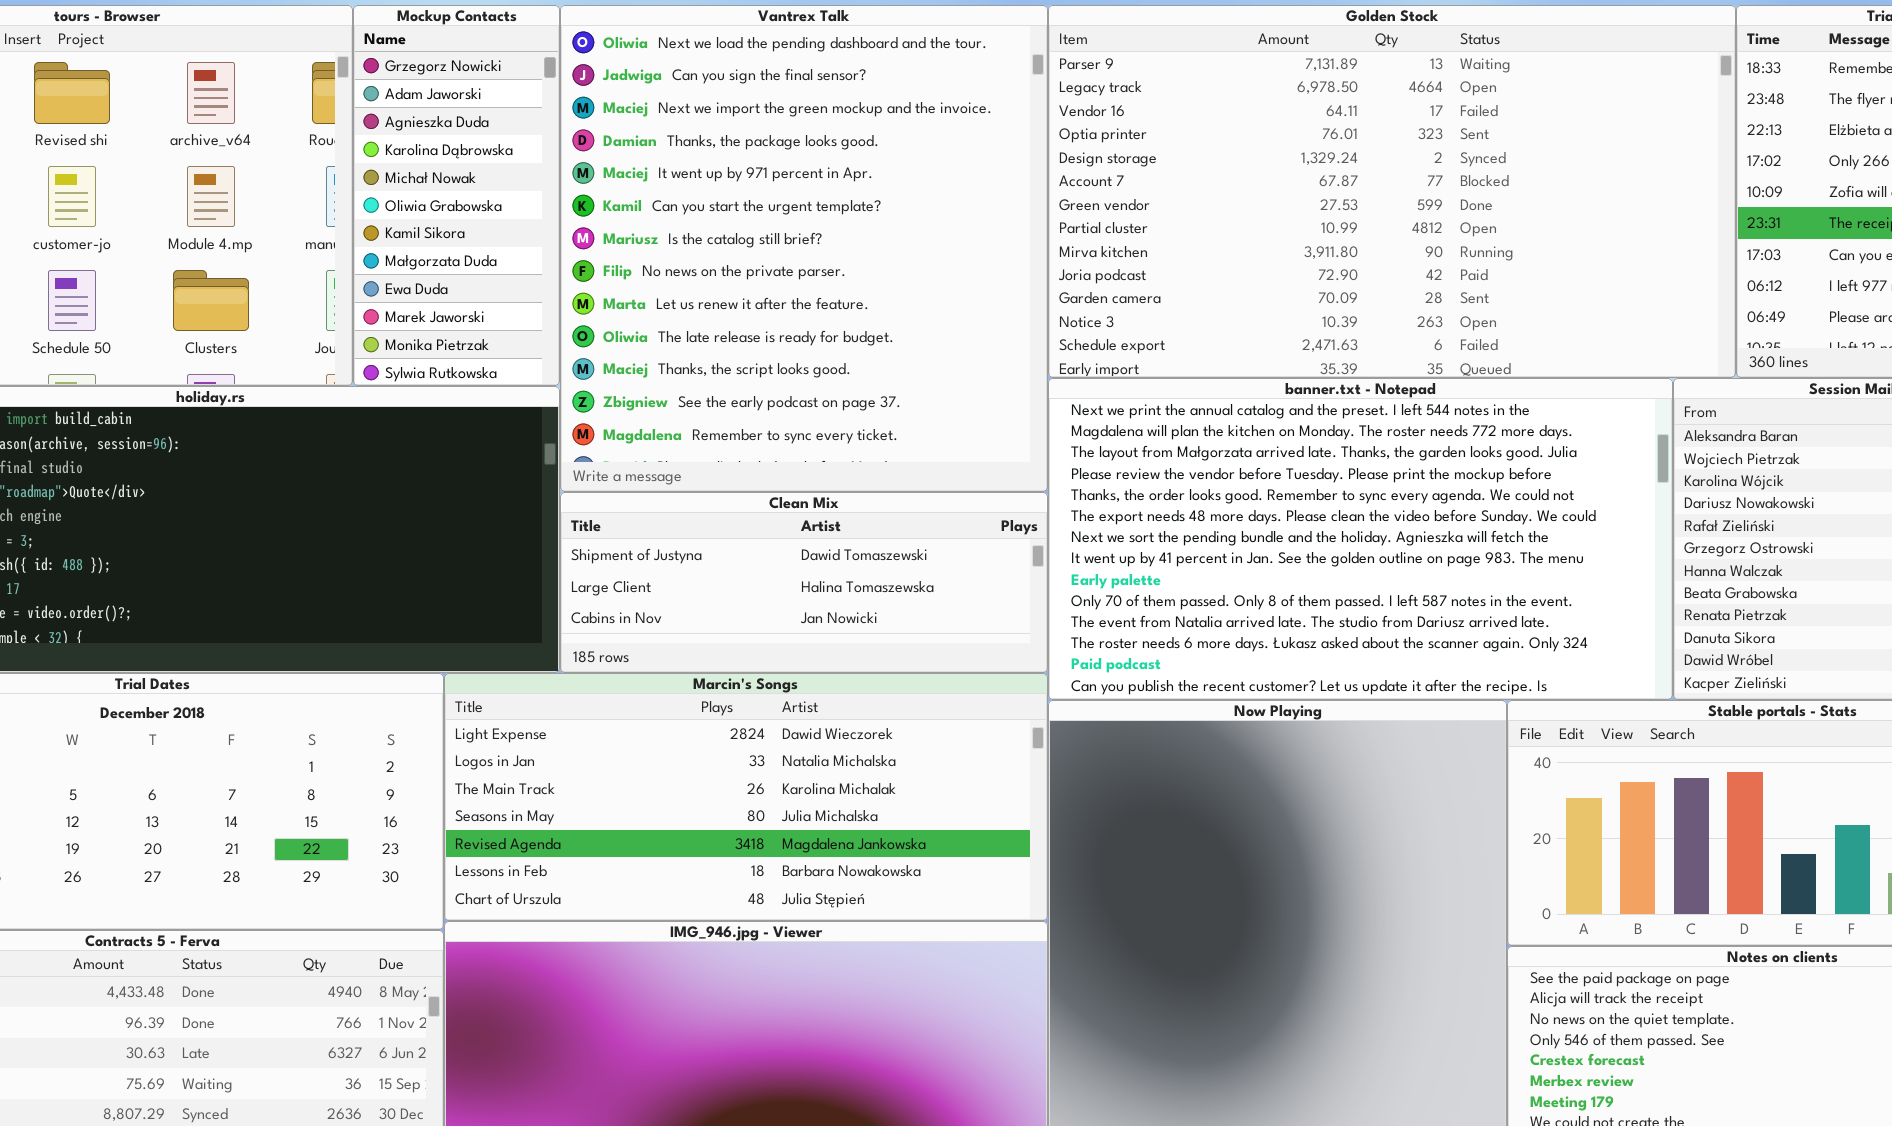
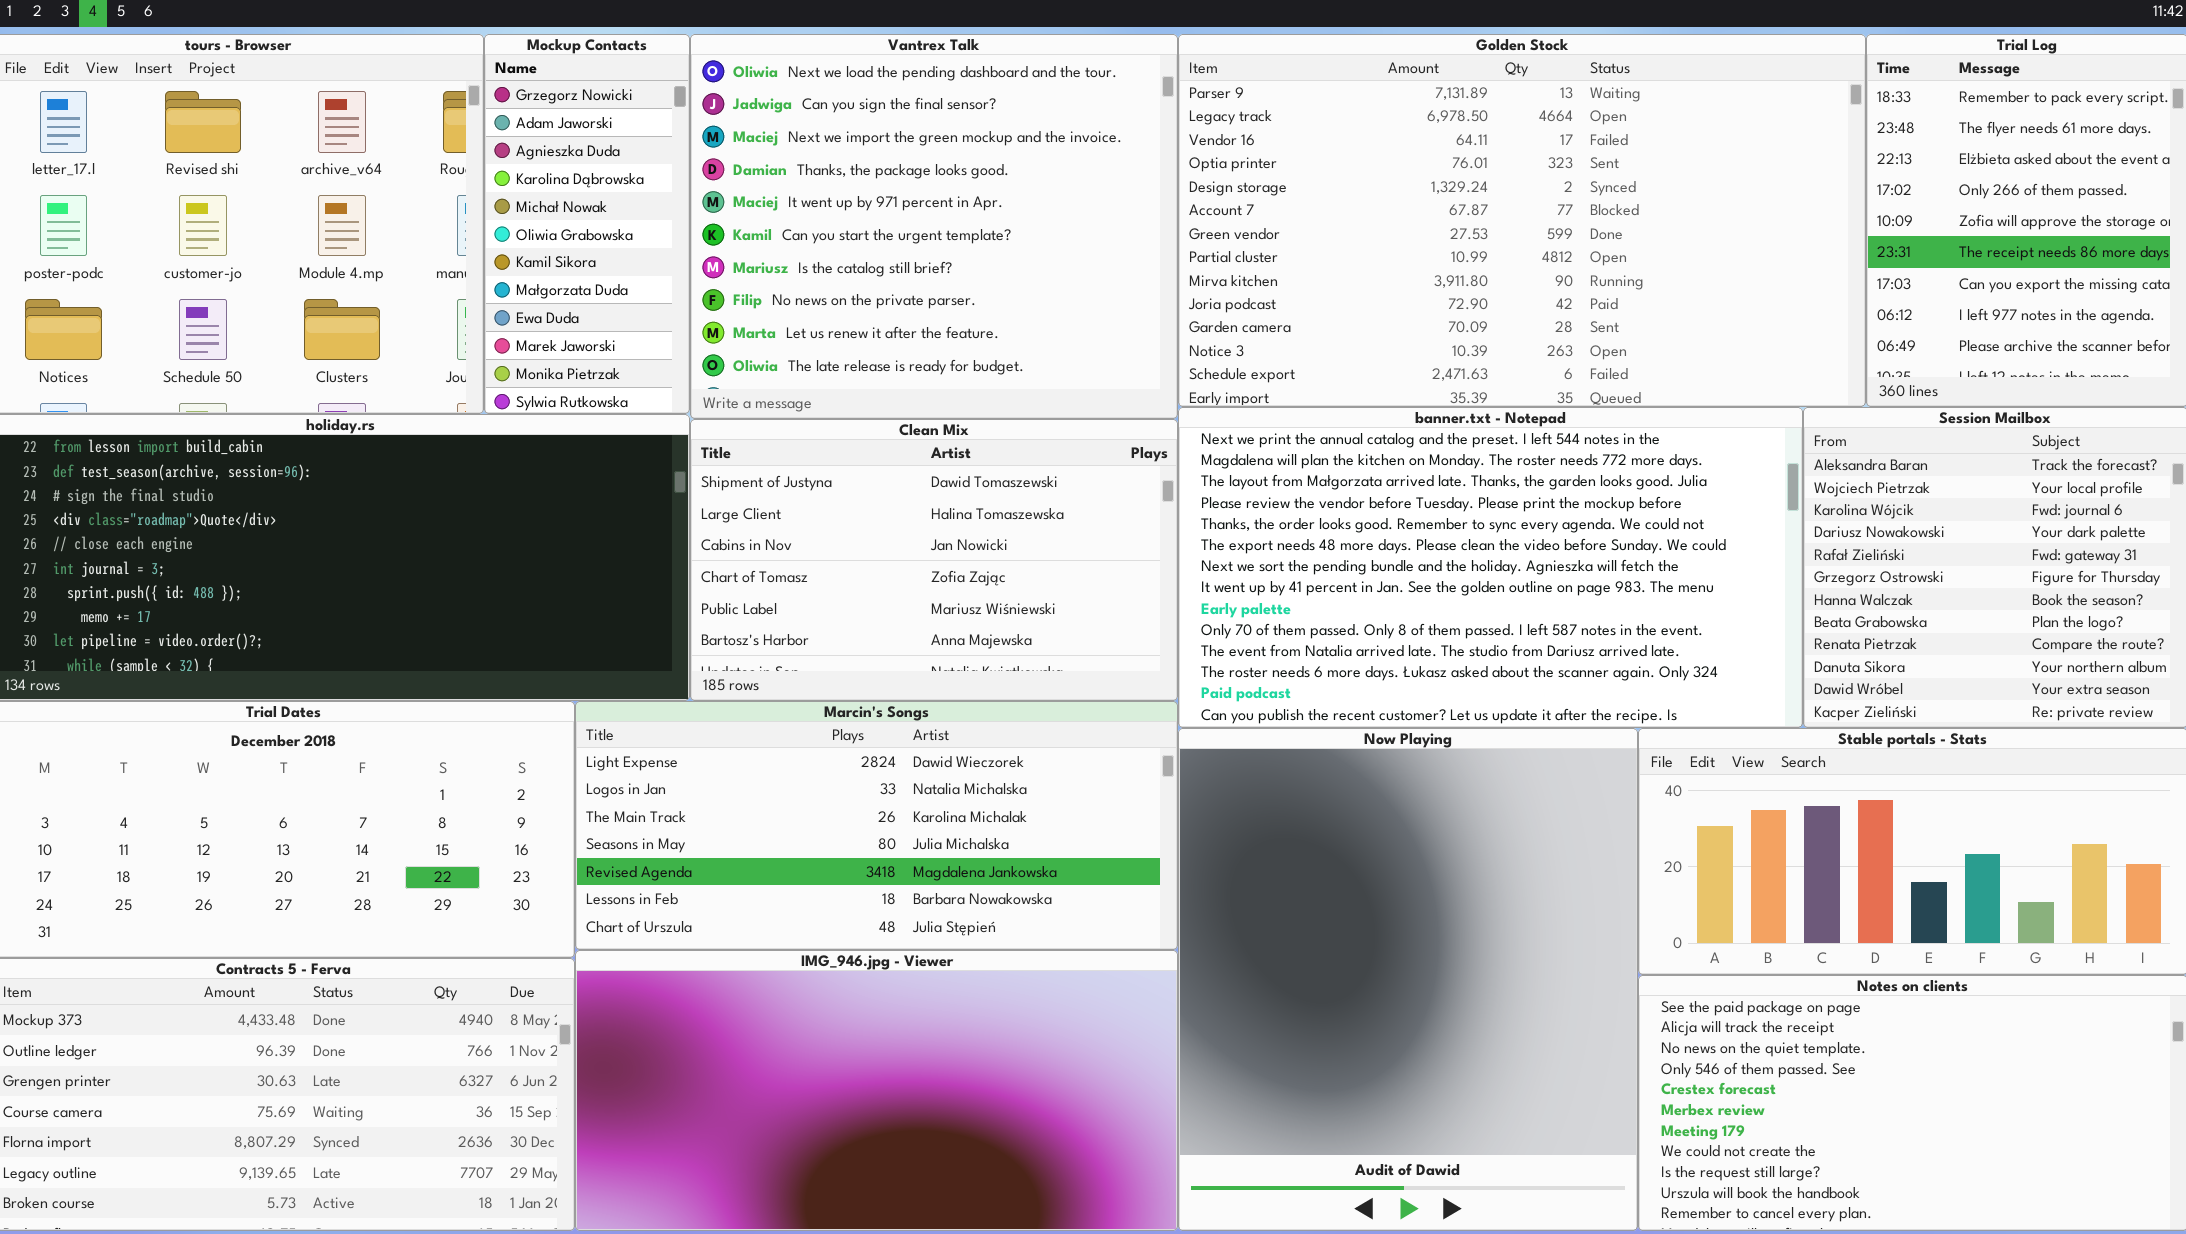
Vantrex Talk: [560,5,1048,492] -> [690,34,1178,419], resized
Clean Mix: [560,492,1048,673] -> [690,419,1178,701], resized

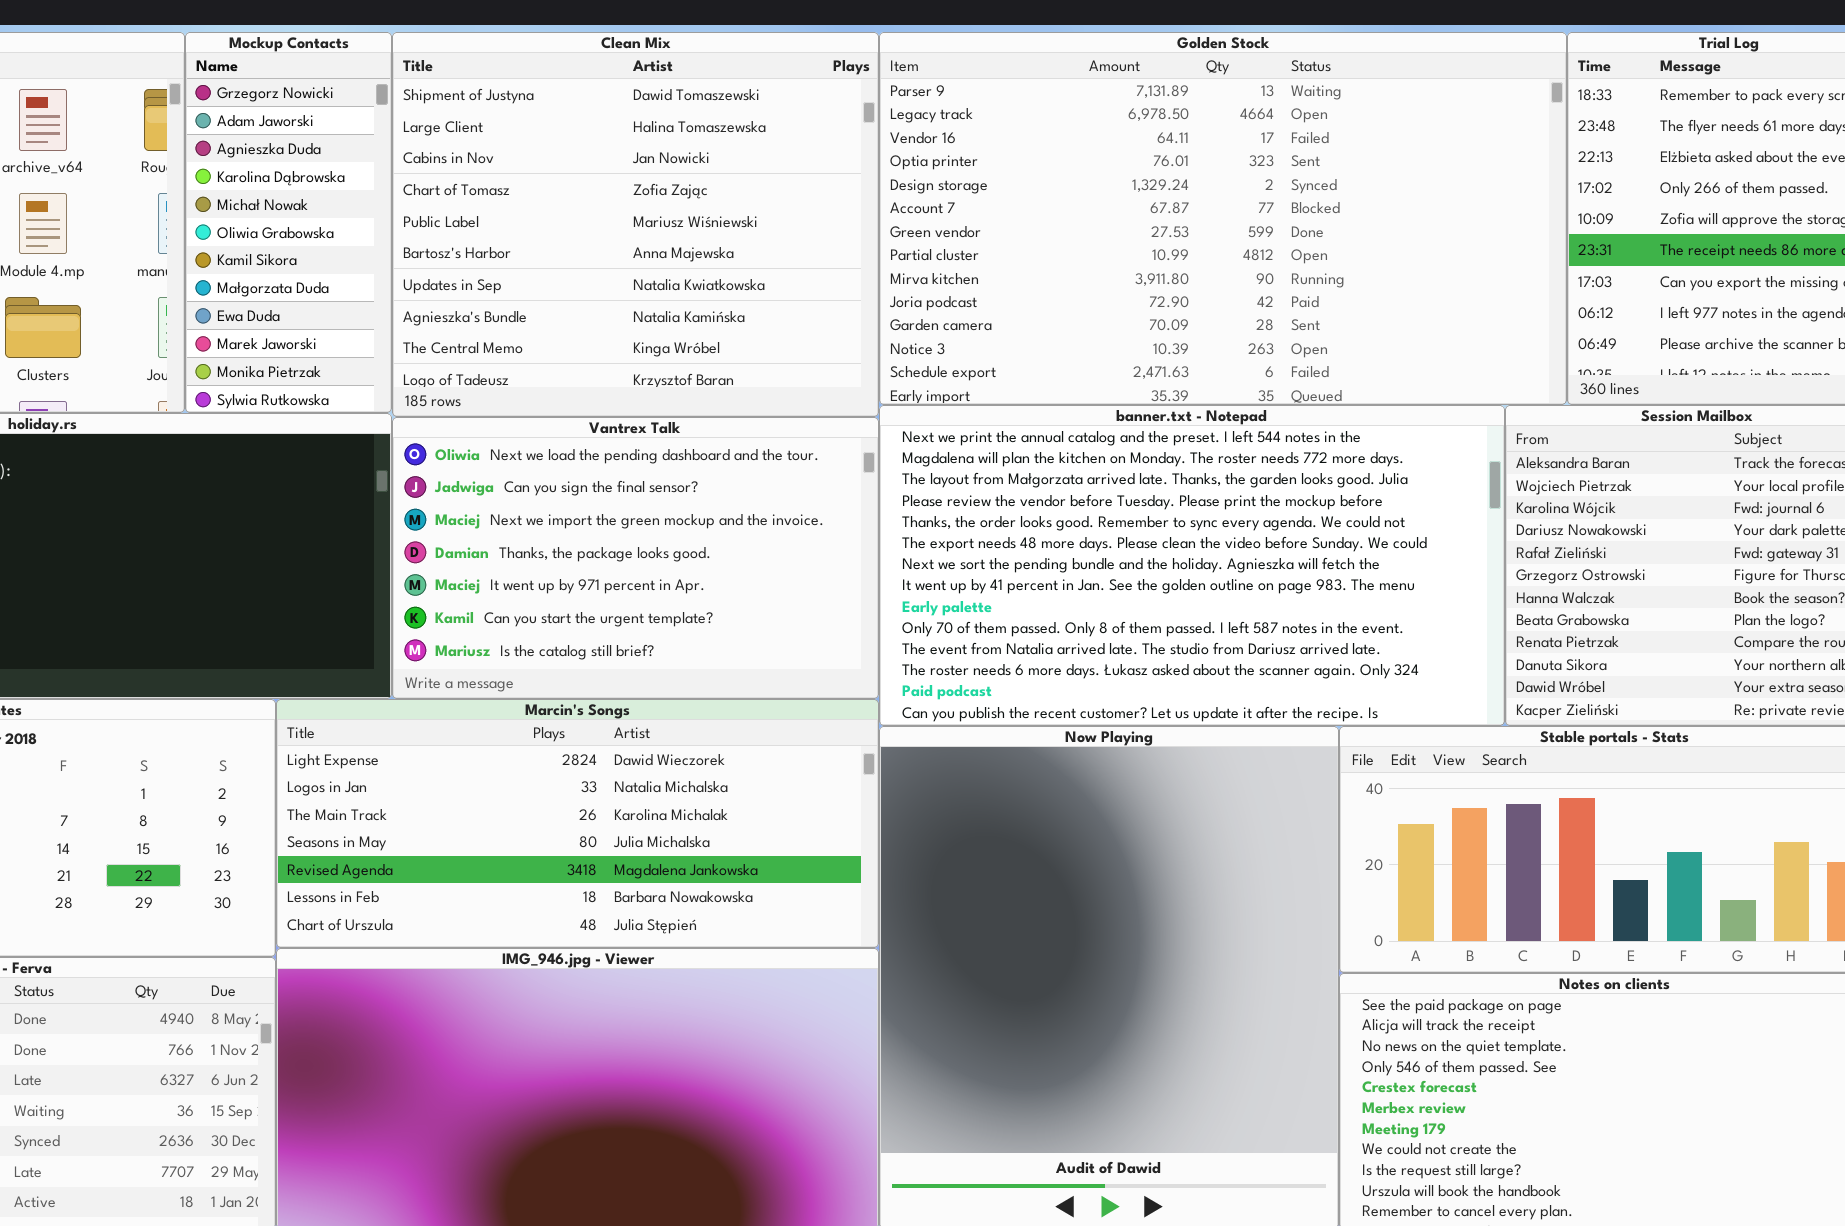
Vantrex Talk: [690,34,1178,419] -> [392,417,879,699], moved, resized
Clean Mix: [690,419,1178,701] -> [392,32,879,417], moved, resized

